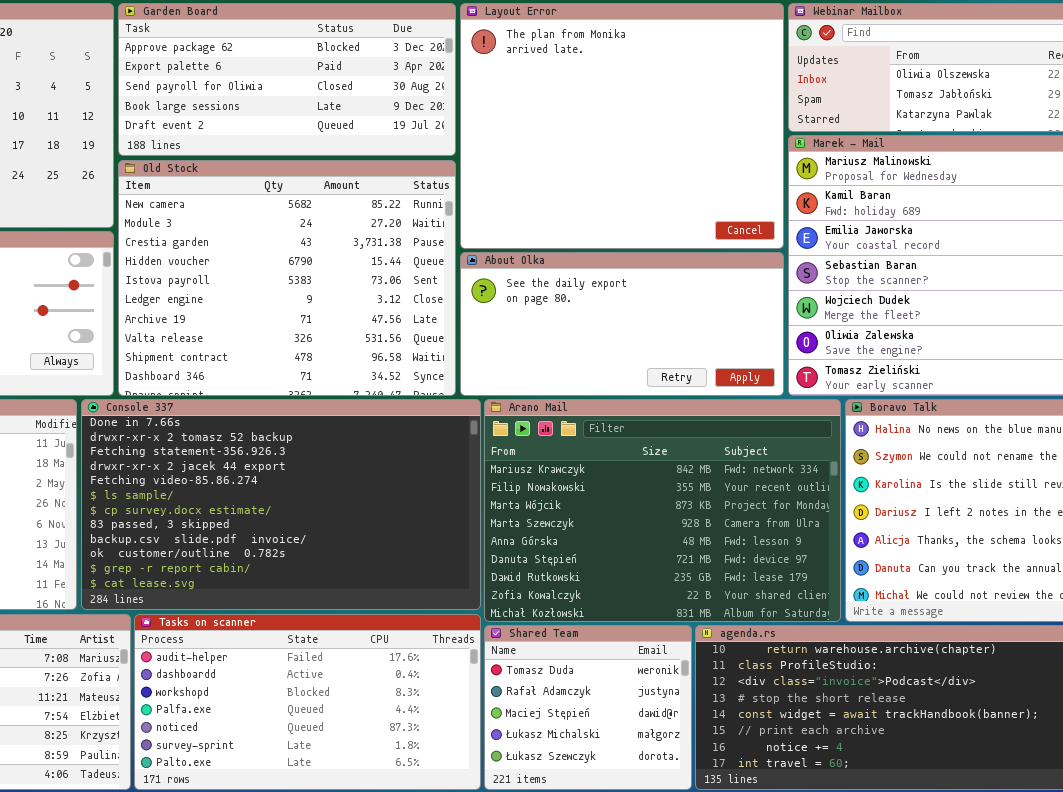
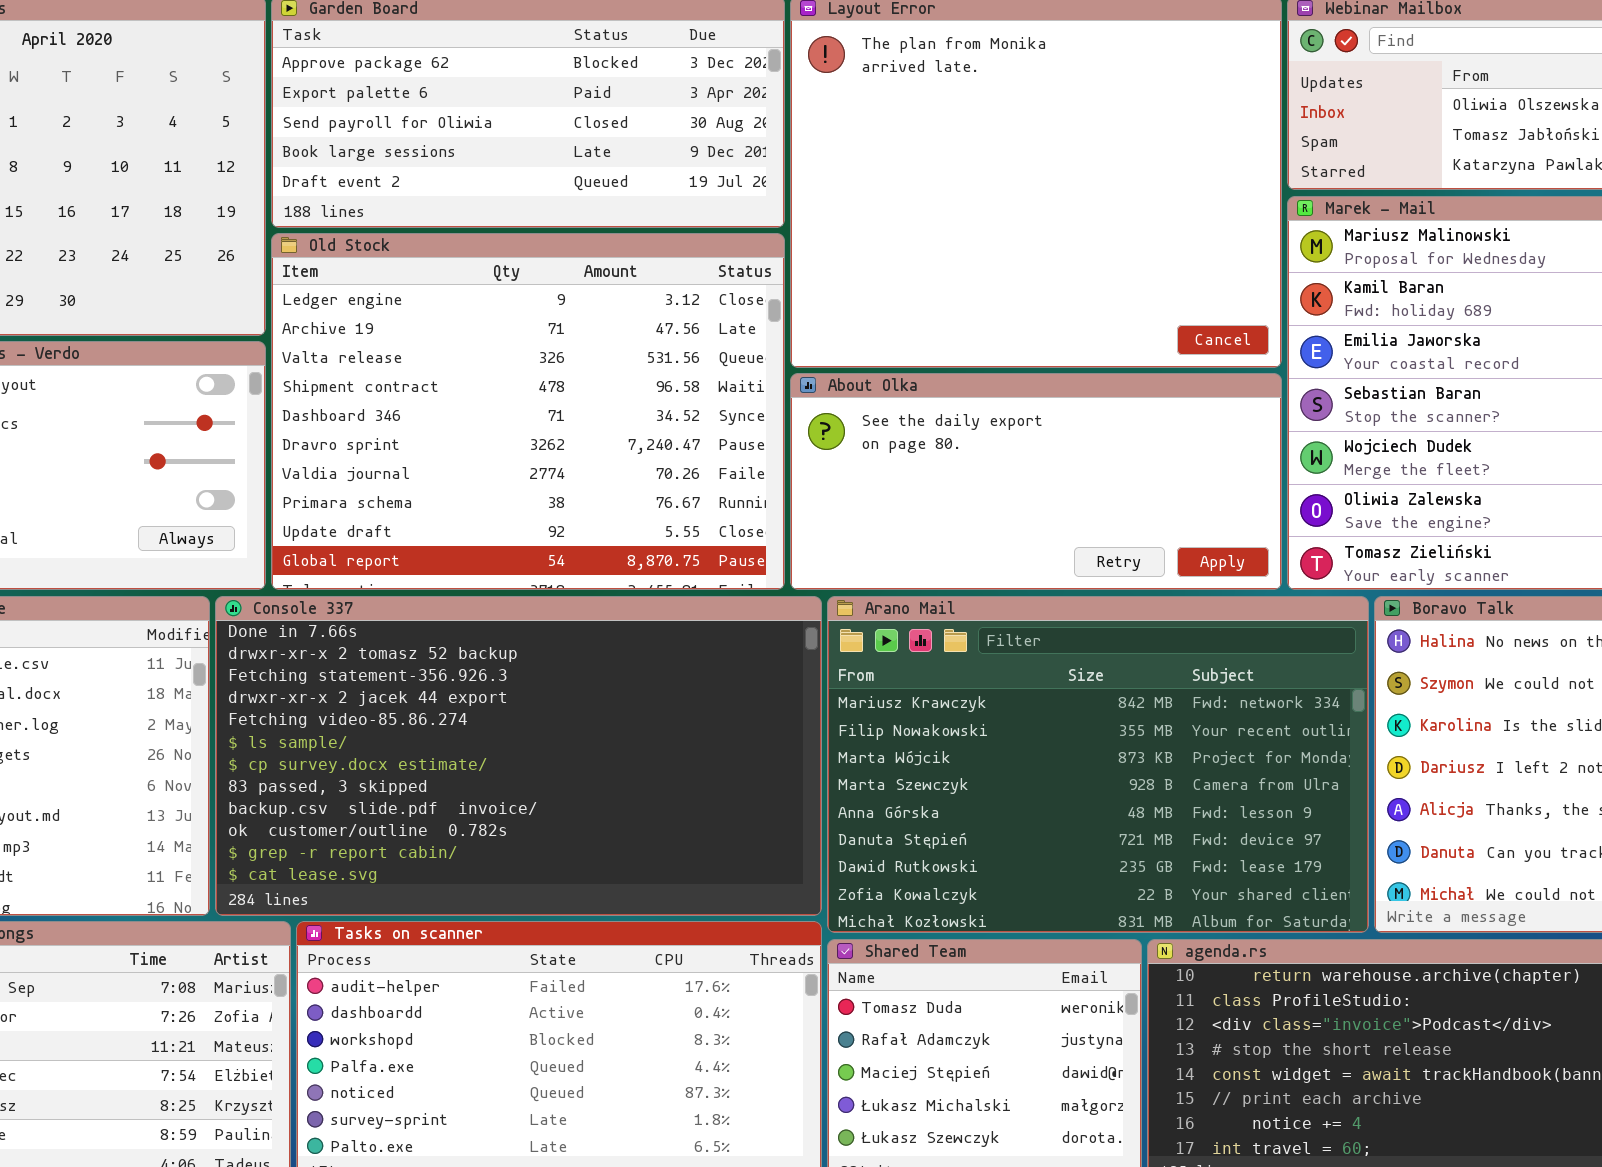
Old Stock: [118,160,456,396] -> [271,233,785,590], scrolled down 5 rows

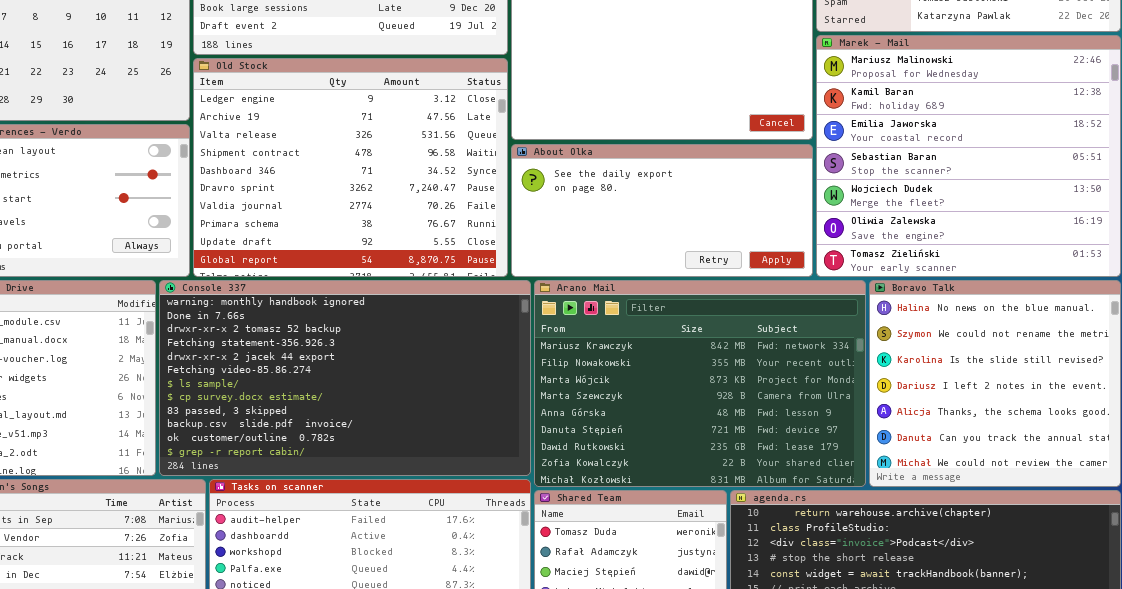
Console 337: [215,596,822,916] -> [159,280,531,476], scrolled up 1 row

